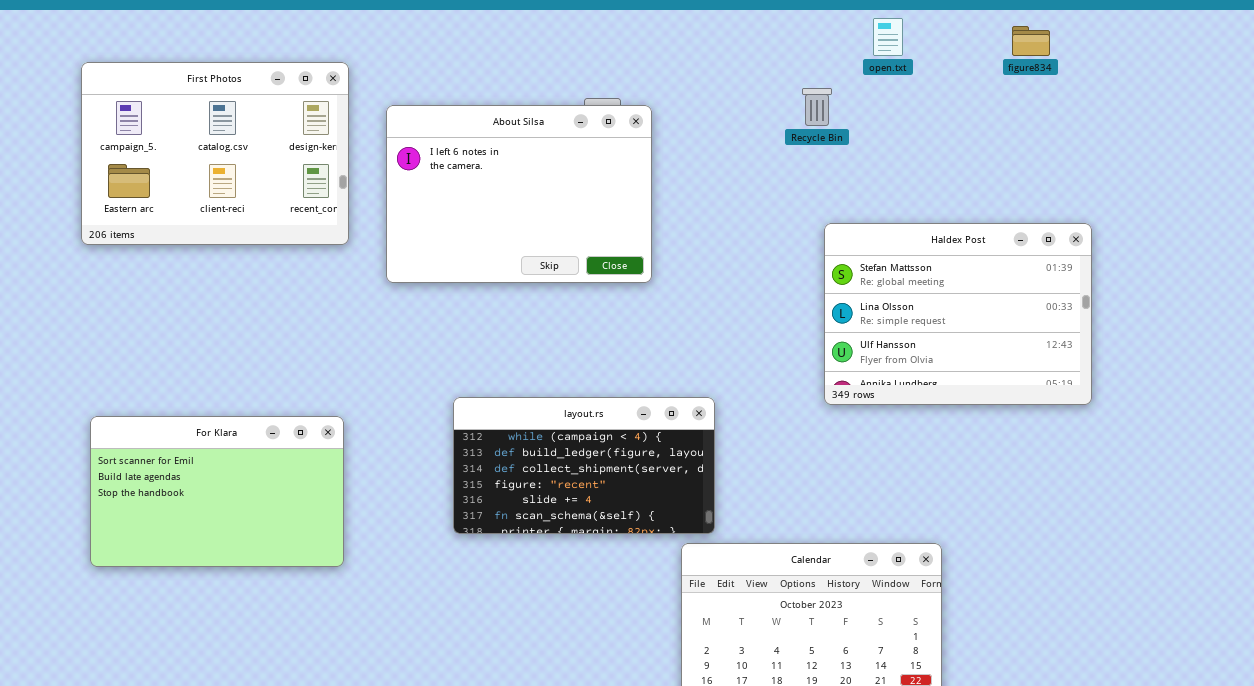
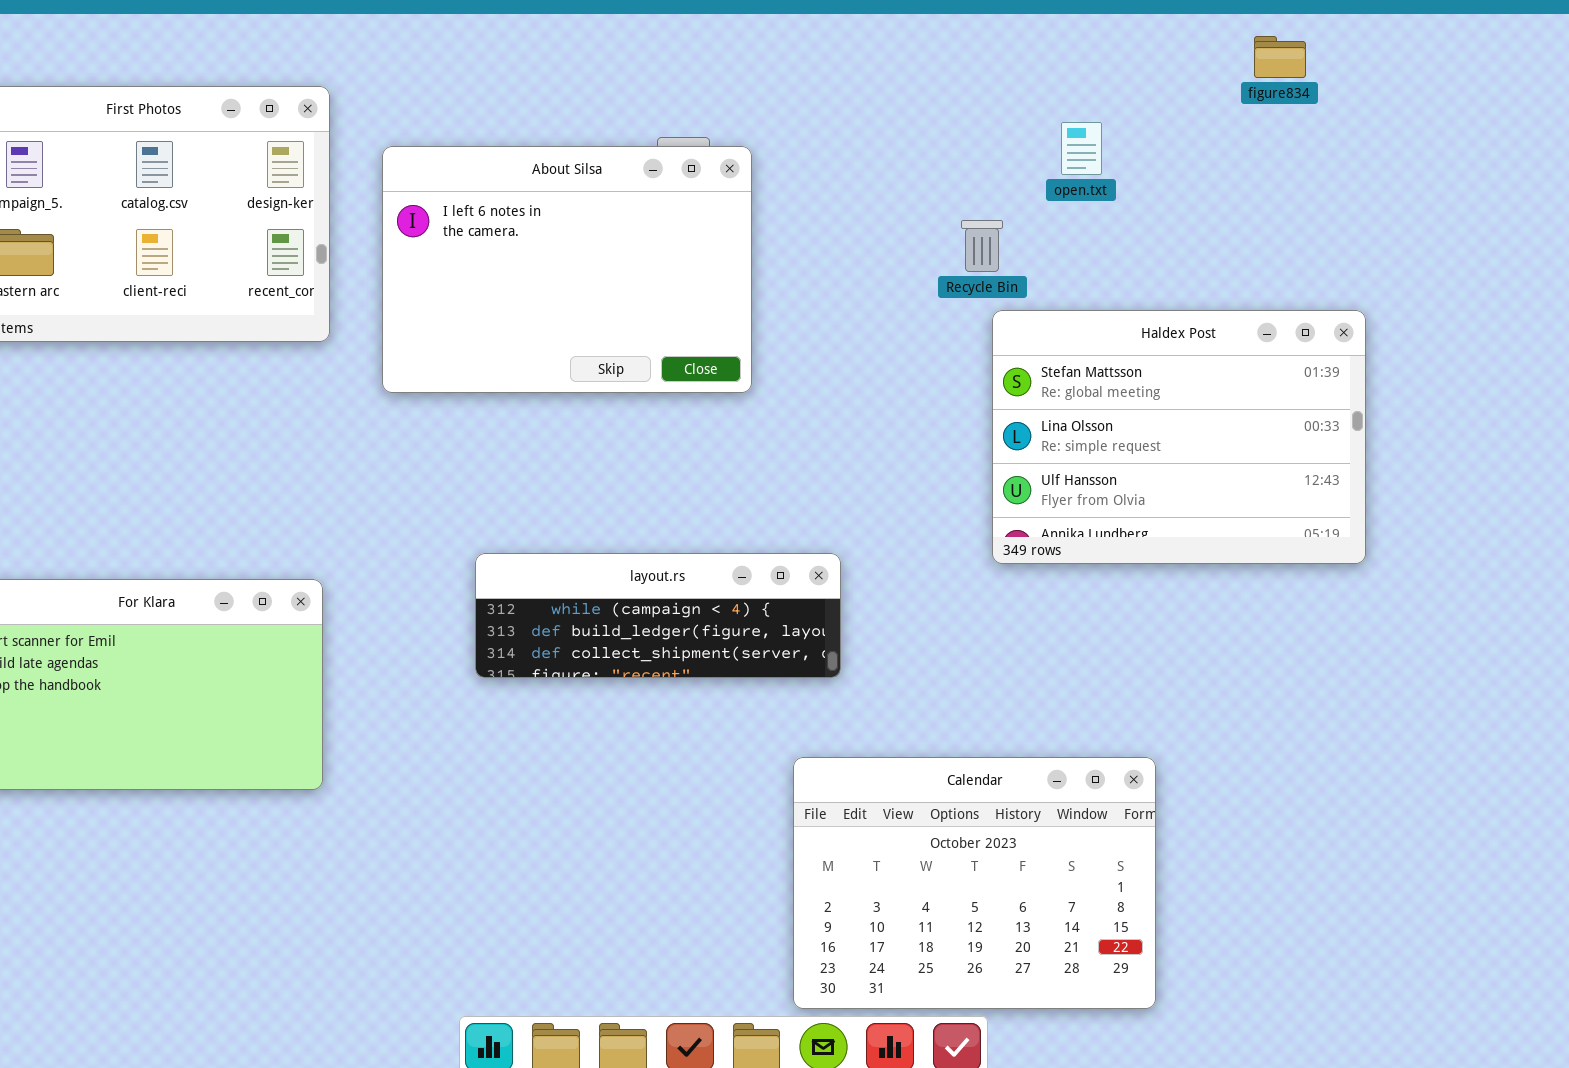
open.txt: [873,18,903,56] -> [1061,122,1102,175], moved
Recycle Bin: [802,88,832,126] -> [961,220,1003,272], moved
layout.rs: [453,397,715,534] -> [475,553,841,678], resized

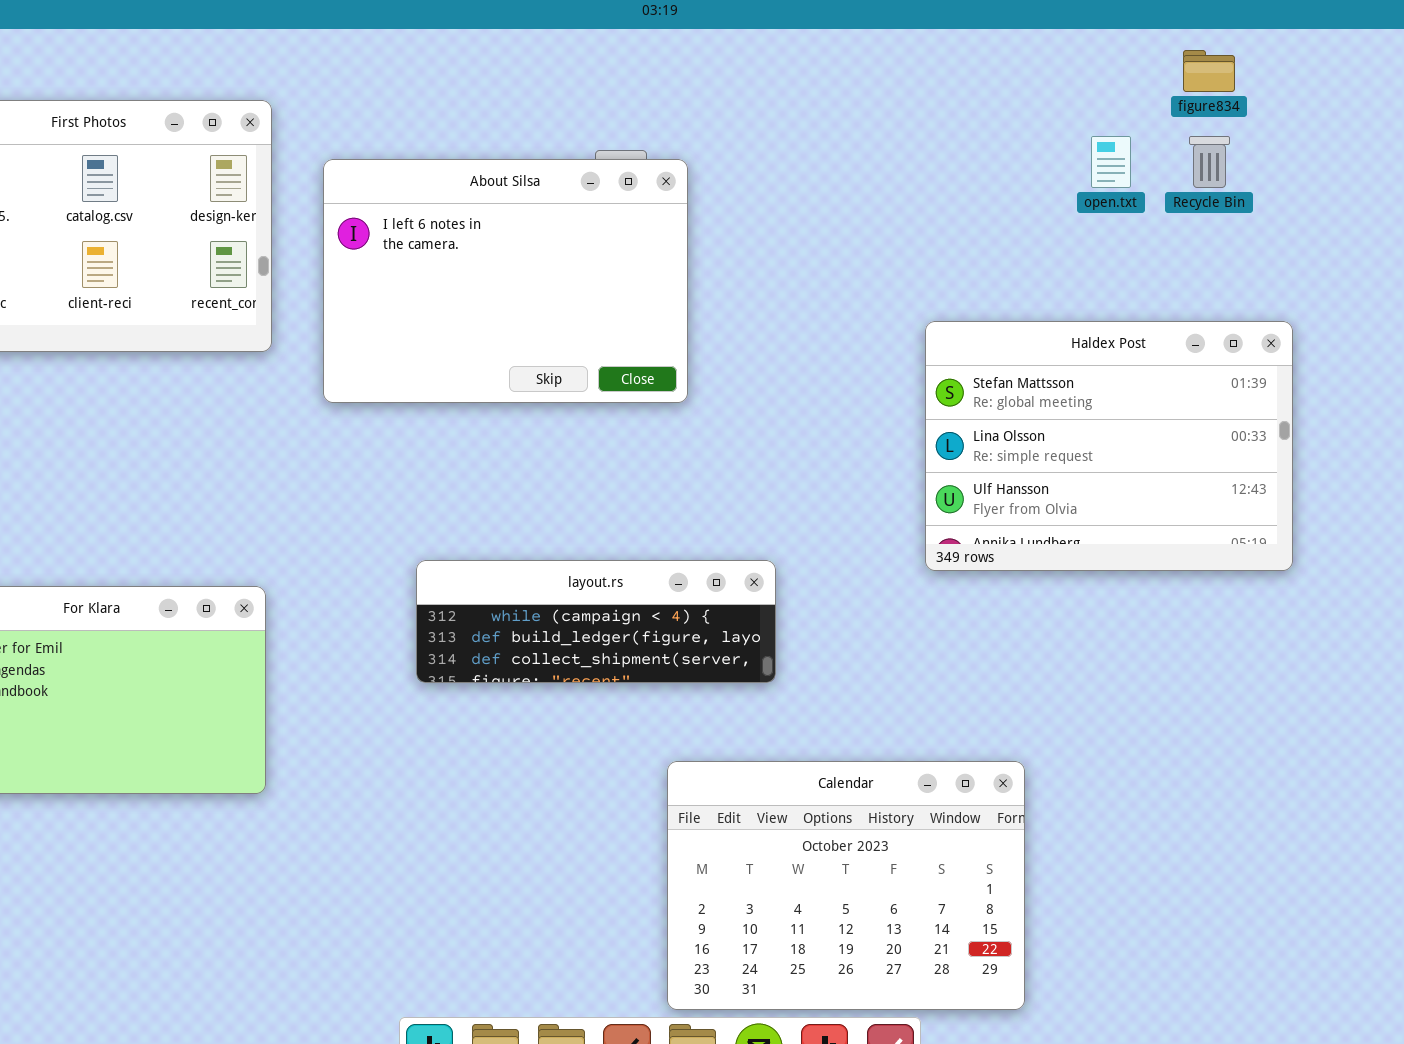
open.txt: [1061,122,1102,175] -> [1091,136,1131,188], moved
Recycle Bin: [961,220,1003,272] -> [1189,136,1230,188], moved
Calendar: [793,757,1156,1009] -> [667,761,1025,1010], moved

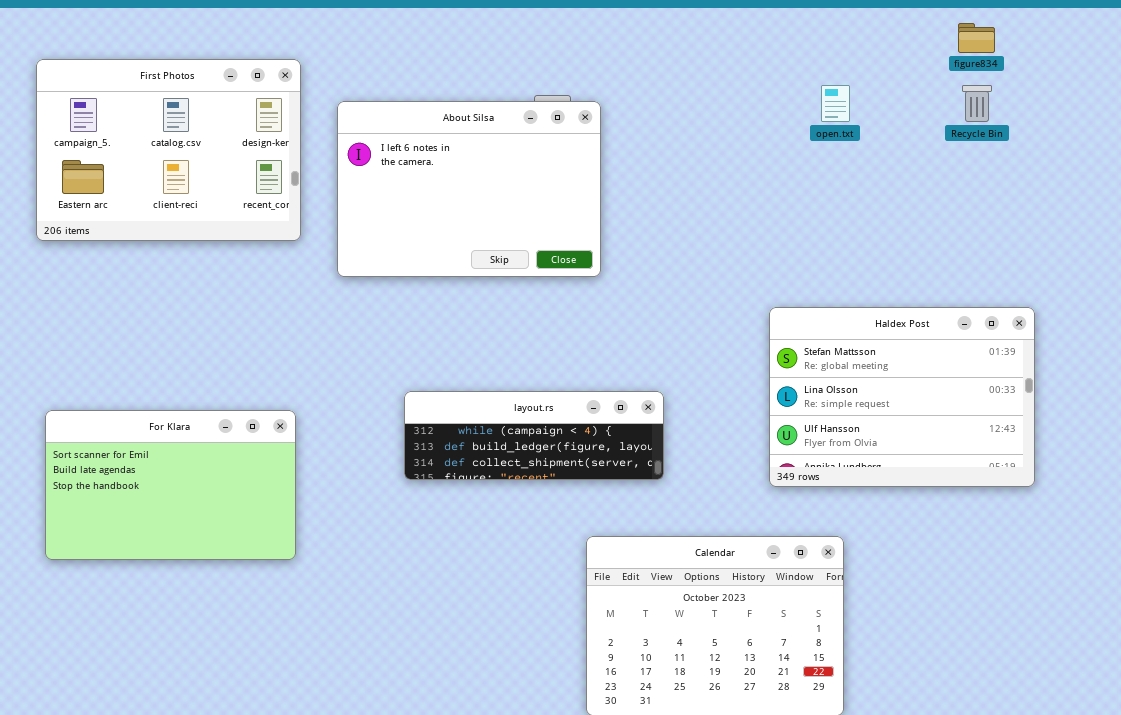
open.txt: [1091,136,1131,188] -> [821,85,850,122], moved
Haldex Post: [925,321,1293,571] -> [769,307,1035,487], moved

